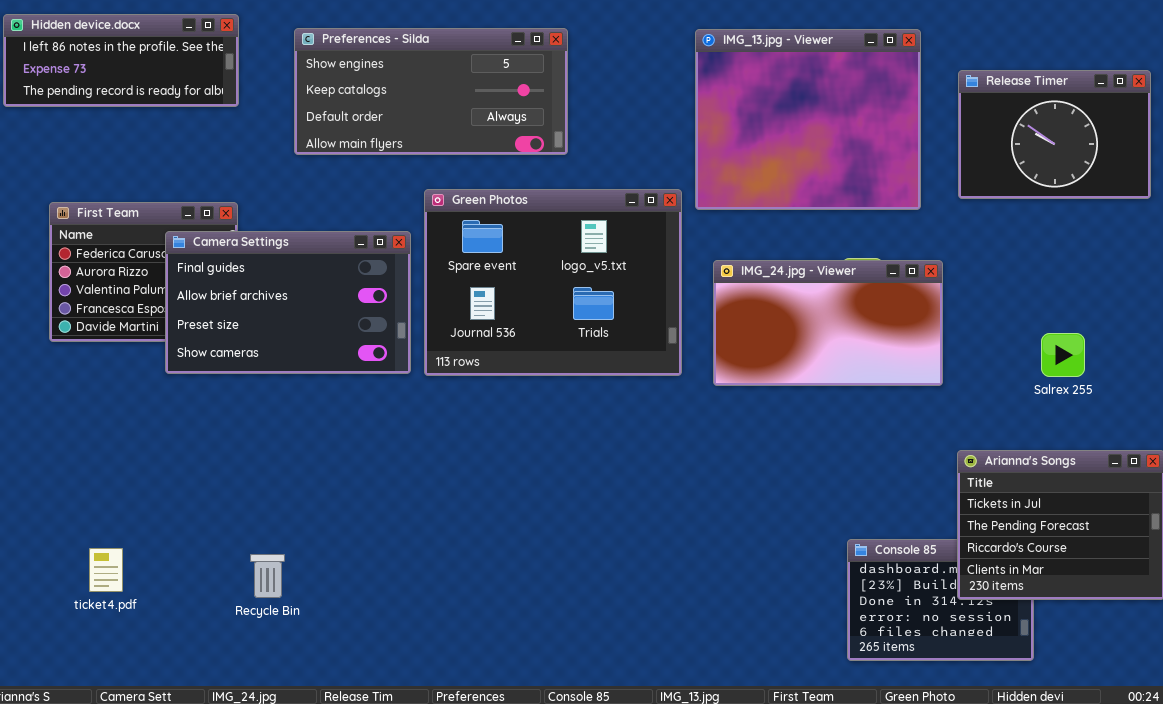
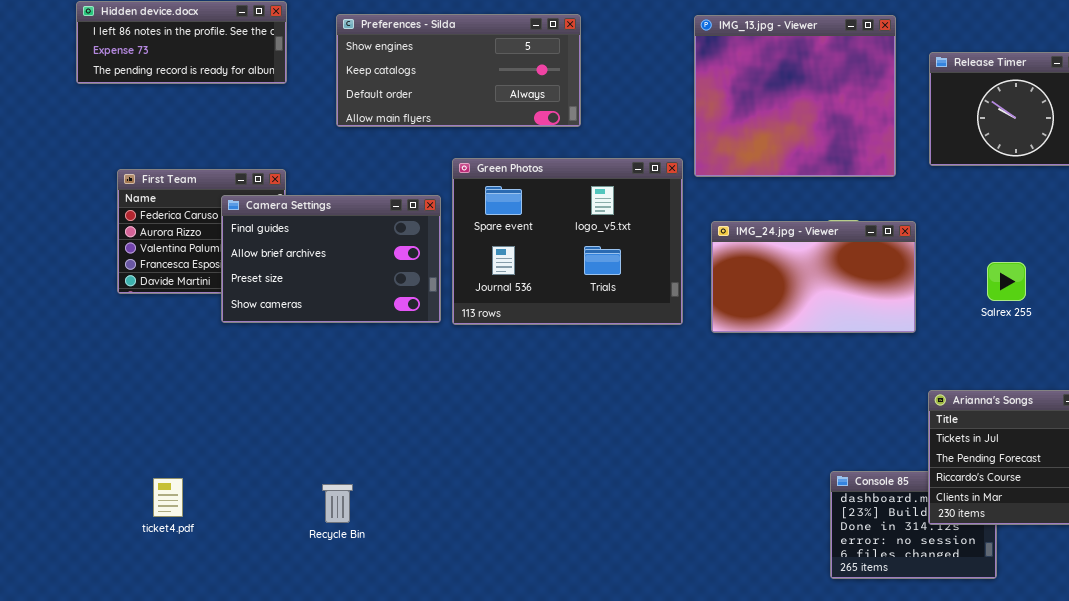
Salrex 255: [1041,333,1085,377] -> [987,262,1026,301], moved
Recycle Bin: [250,554,285,598] -> [322,484,353,523], moved

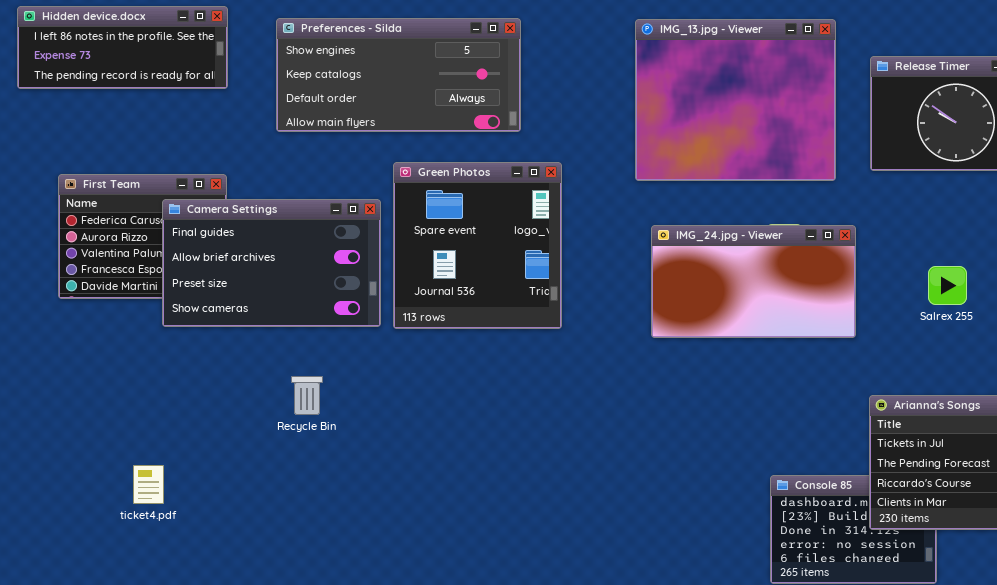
Green Photos: [452,158,683,325] -> [393,162,562,329], resized
ticket4.pdf: [153,478,183,517] -> [133,465,164,504], moved
Recycle Bin: [322,484,353,523] -> [291,376,323,415], moved

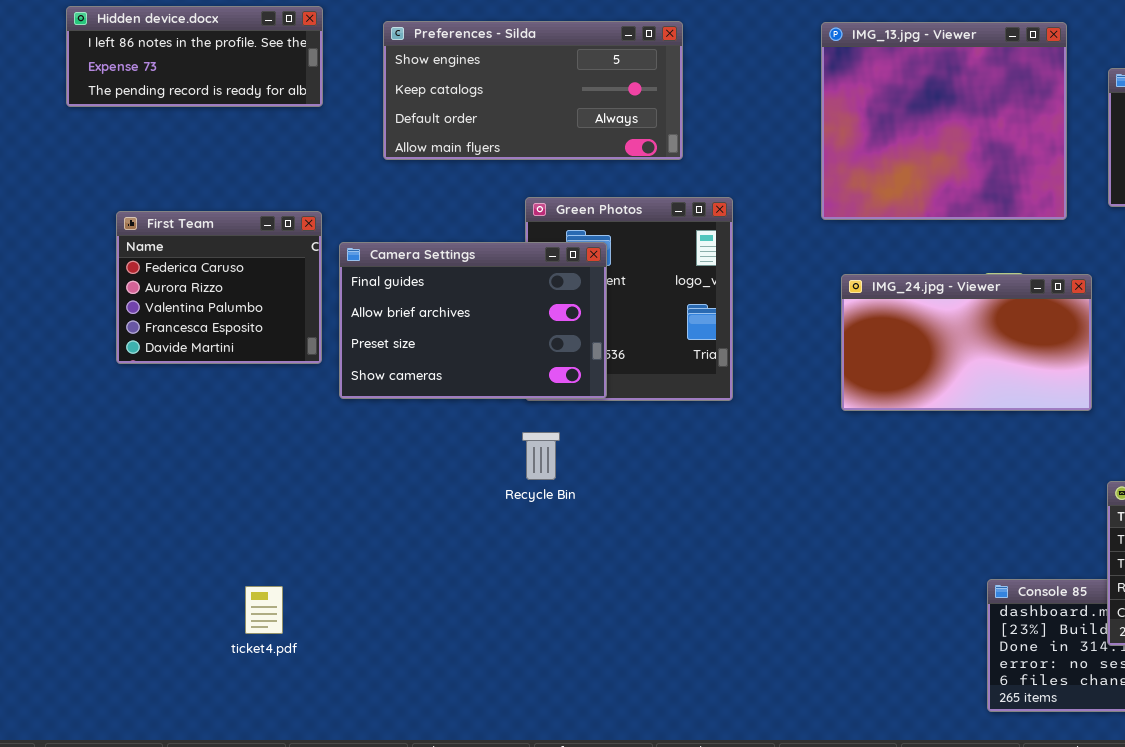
Camera Settings: [162,199,381,327] -> [339,242,607,399], moved
Recycle Bin: [291,376,323,415] -> [522,432,560,480], moved
ticket4.pdf: [133,465,164,504] -> [245,586,283,634], moved

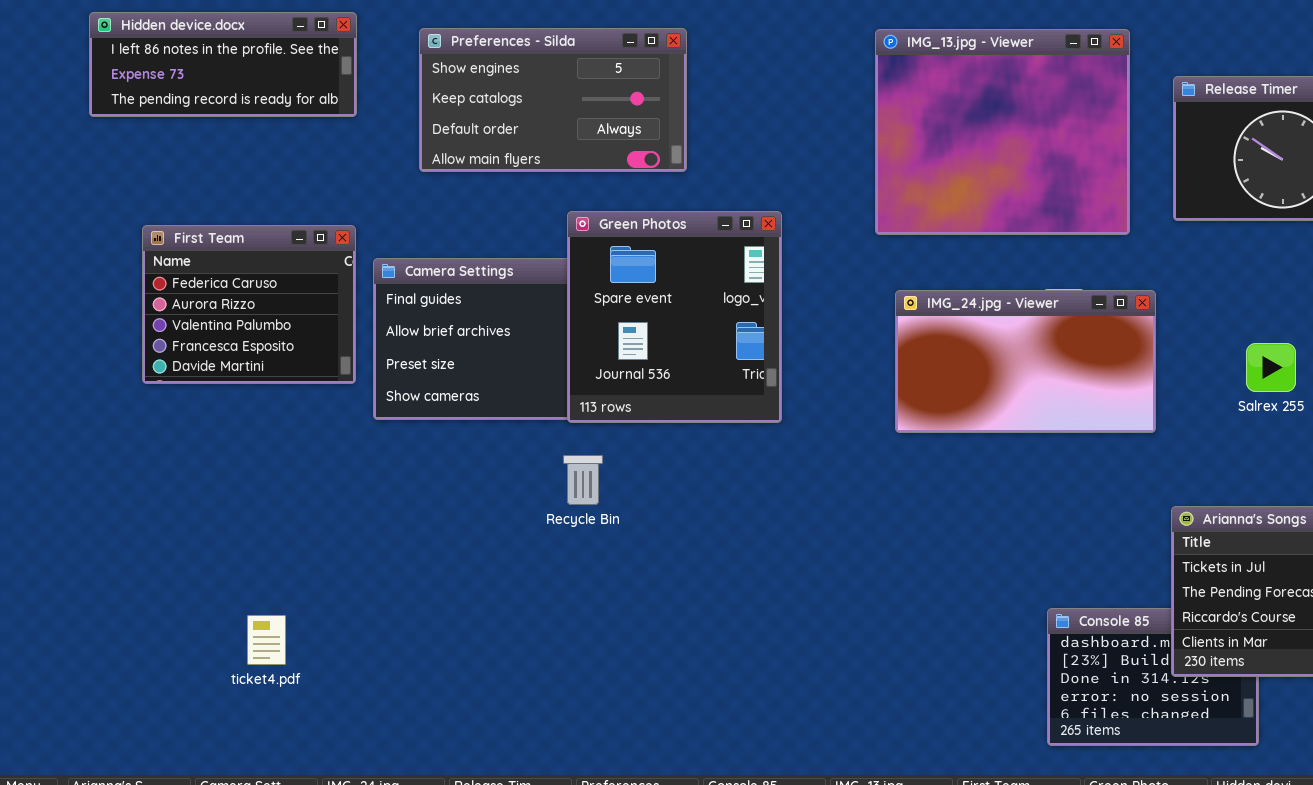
Preferences - Silda: [383,21,683,160] -> [419,28,687,172], resized
Green Photos: [525,197,733,401] -> [567,211,782,423], raised
ticket4.pdf: [245,586,283,634] -> [247,615,286,665], moved

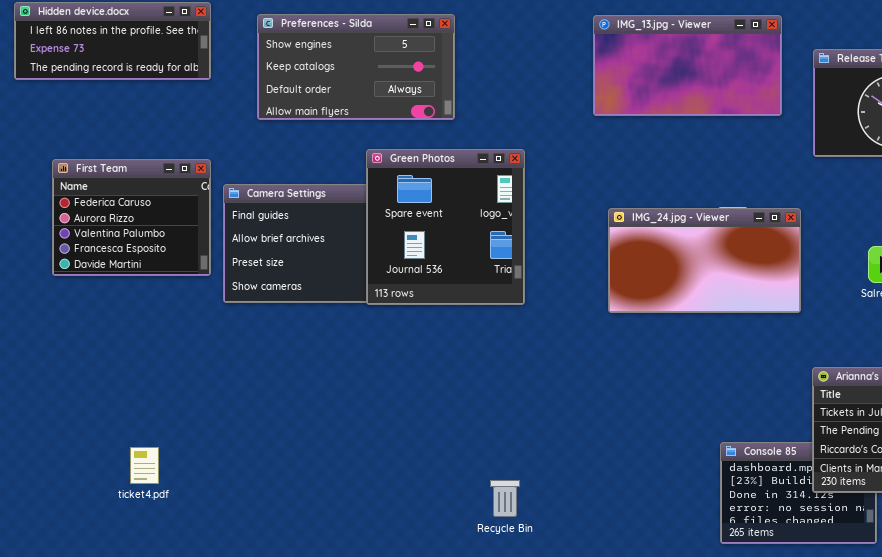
IMG_13.jpg - Viewer: [875,29,1130,235] -> [593,15,782,116], resized
Recycle Bin: [563,455,603,505] -> [490,480,520,517], moved

